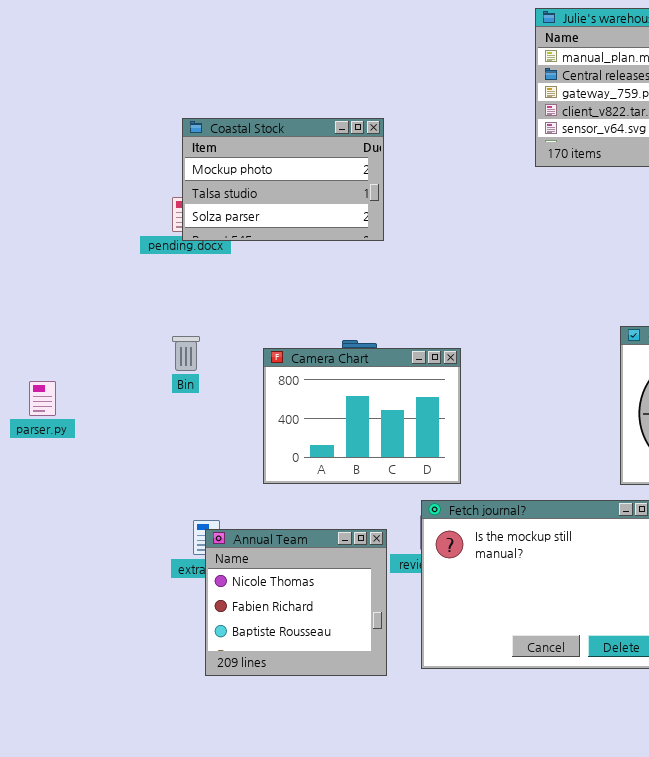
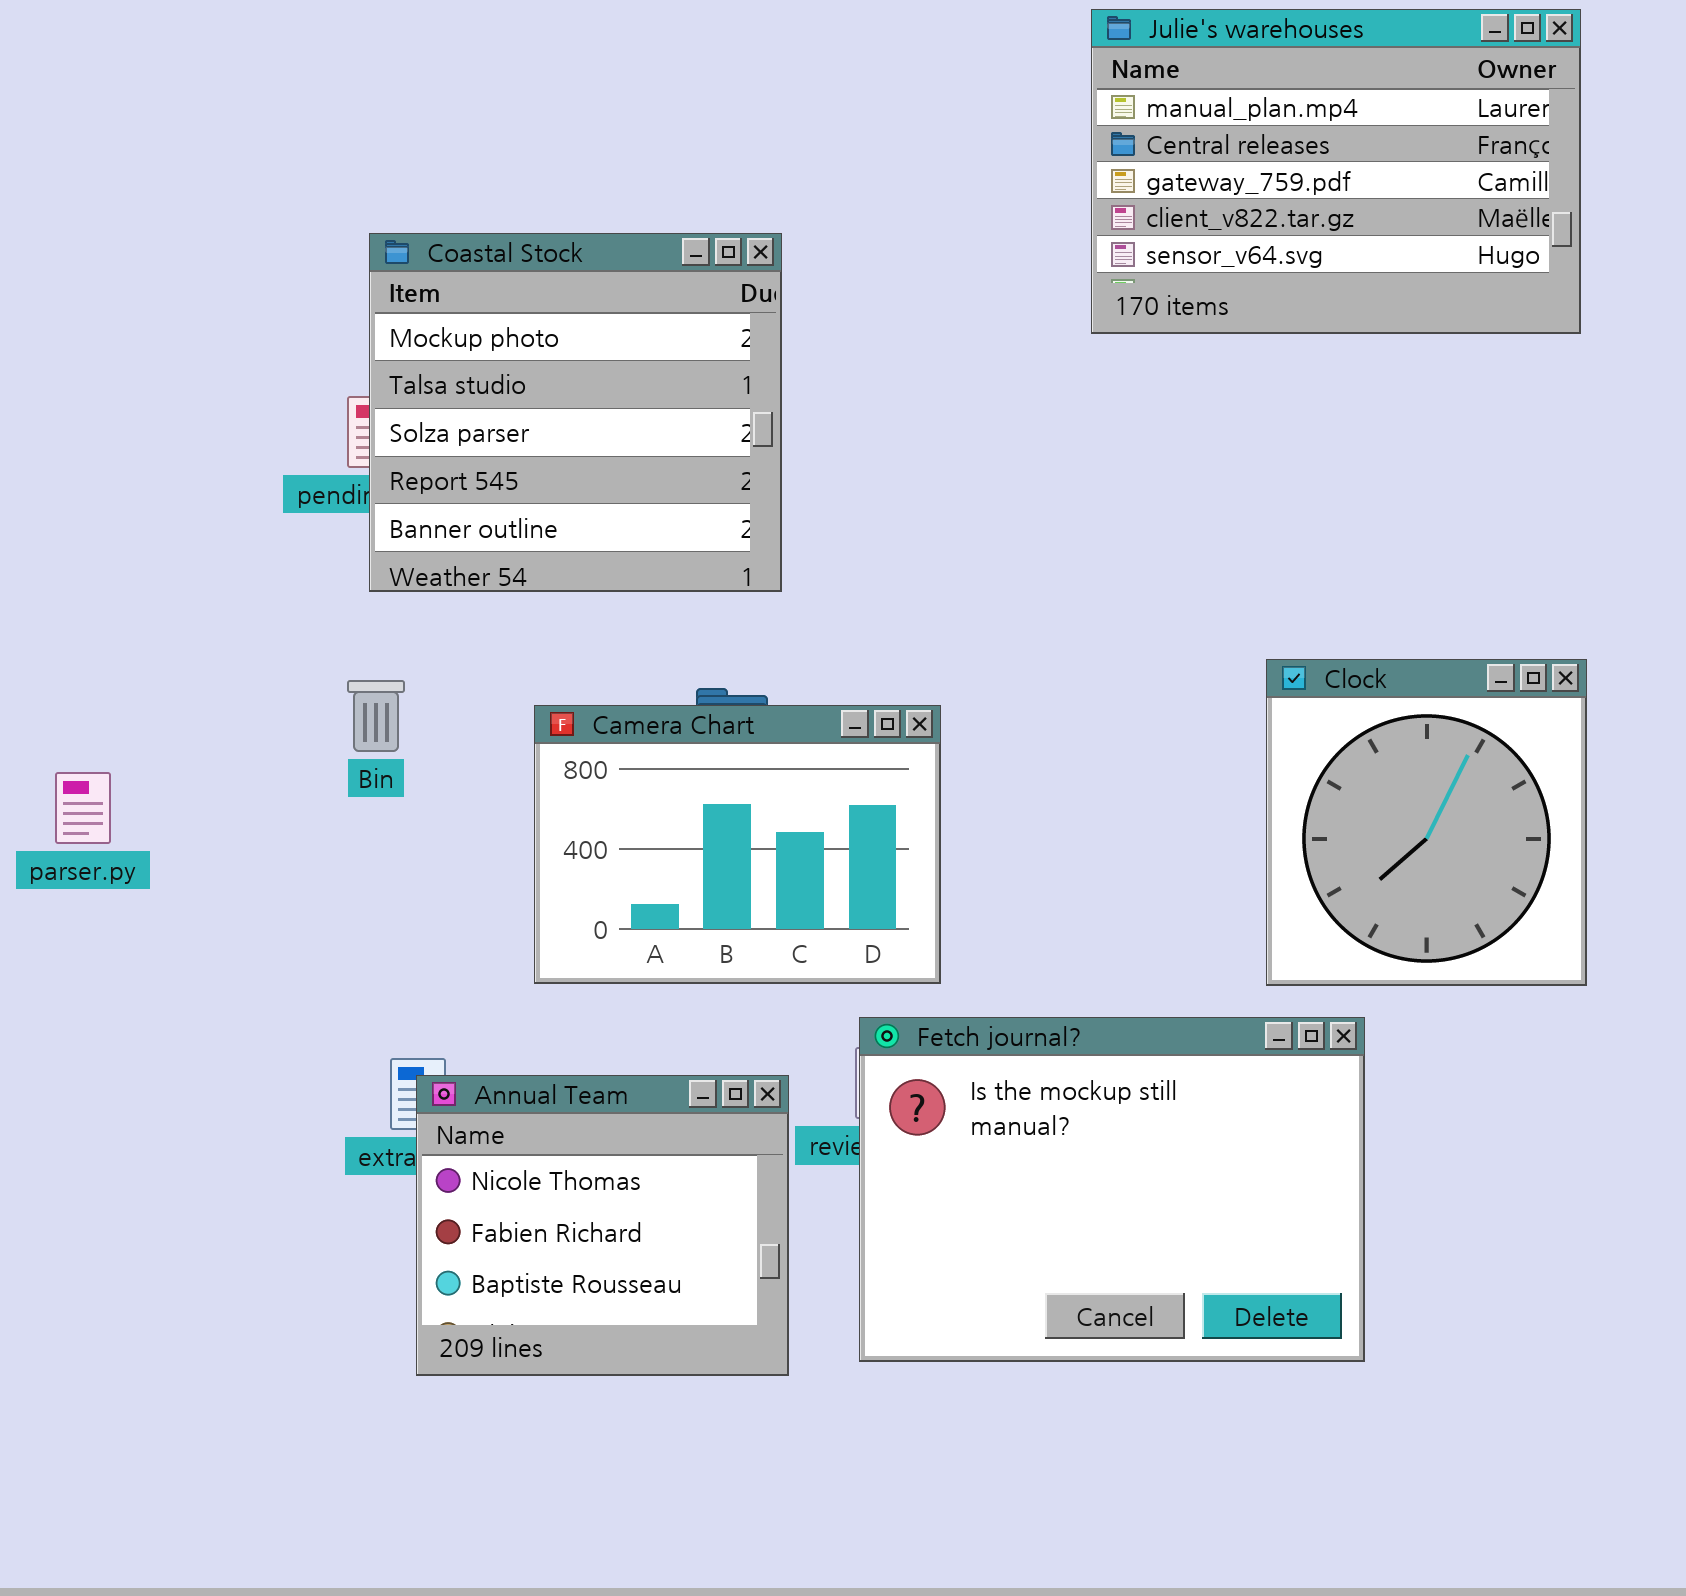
Coastal Stock: [182,118,384,241] -> [369,233,782,592], resized

